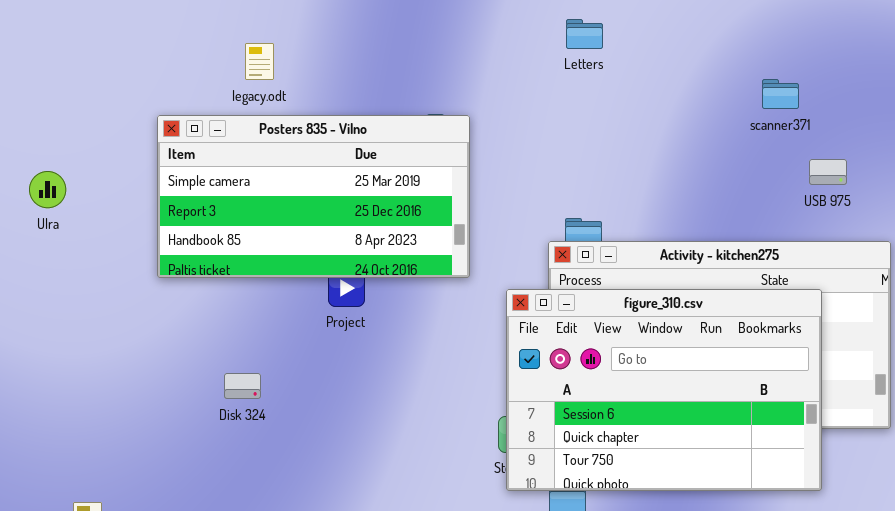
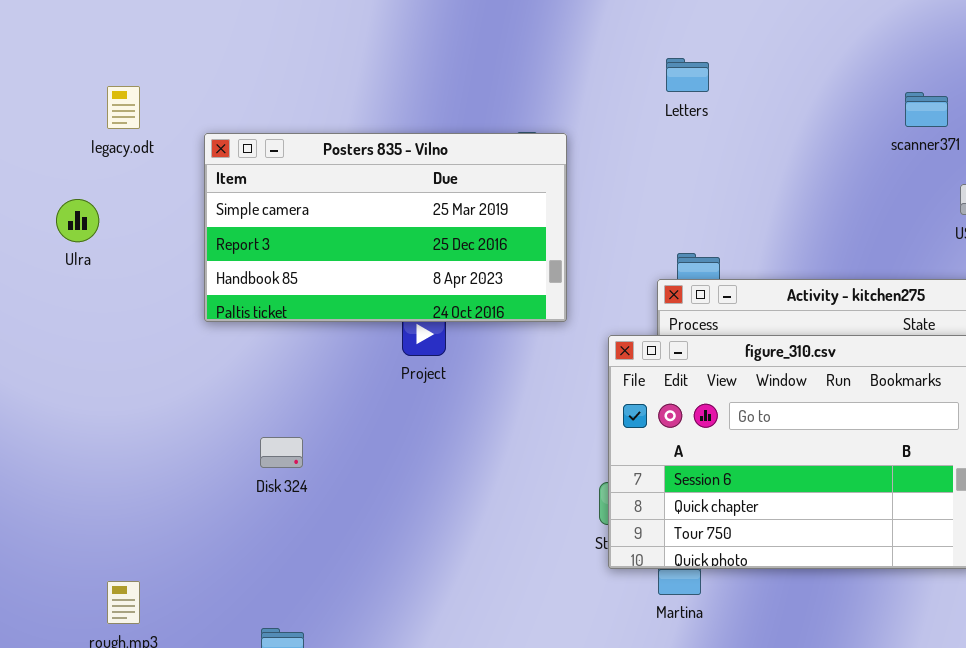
Letters: [566,19,603,49] -> [666,58,709,92], moved
legacy.odt: [245,43,274,80] -> [107,86,140,129], moved
Disk 324: [224,373,261,399] -> [260,437,303,468], moved

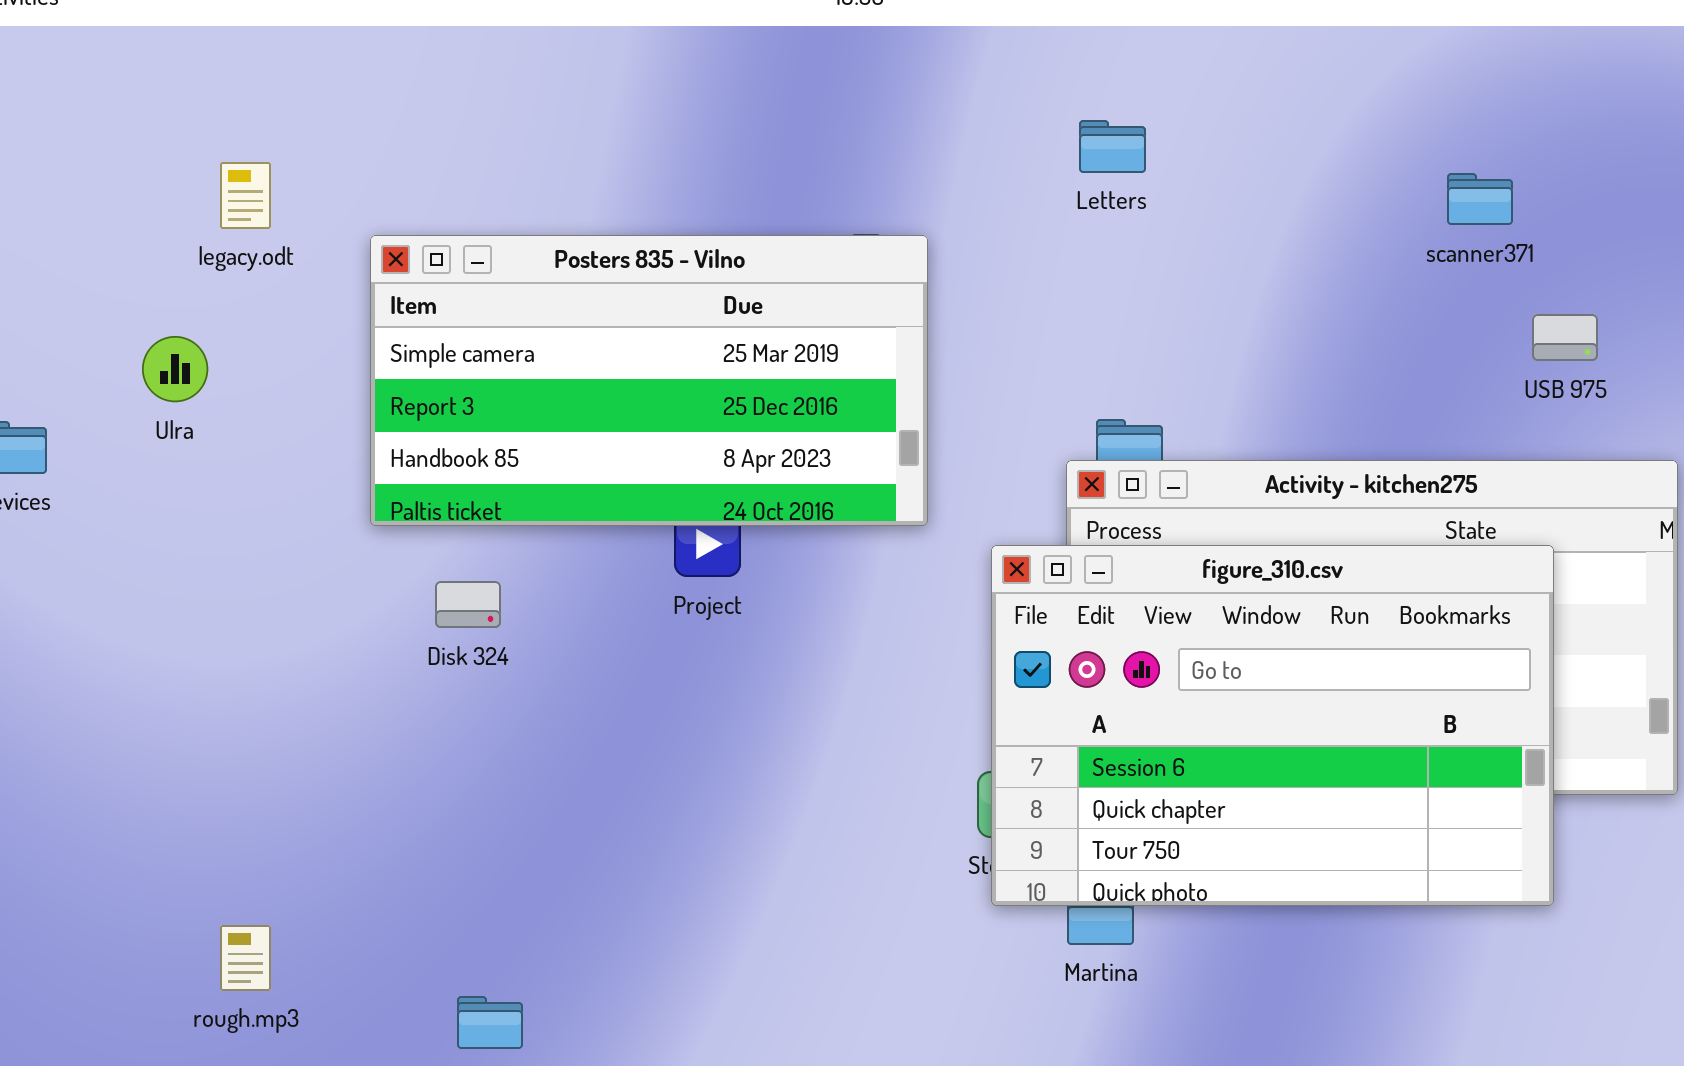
Disk 324: [260,437,303,468] -> [435,581,501,628], moved

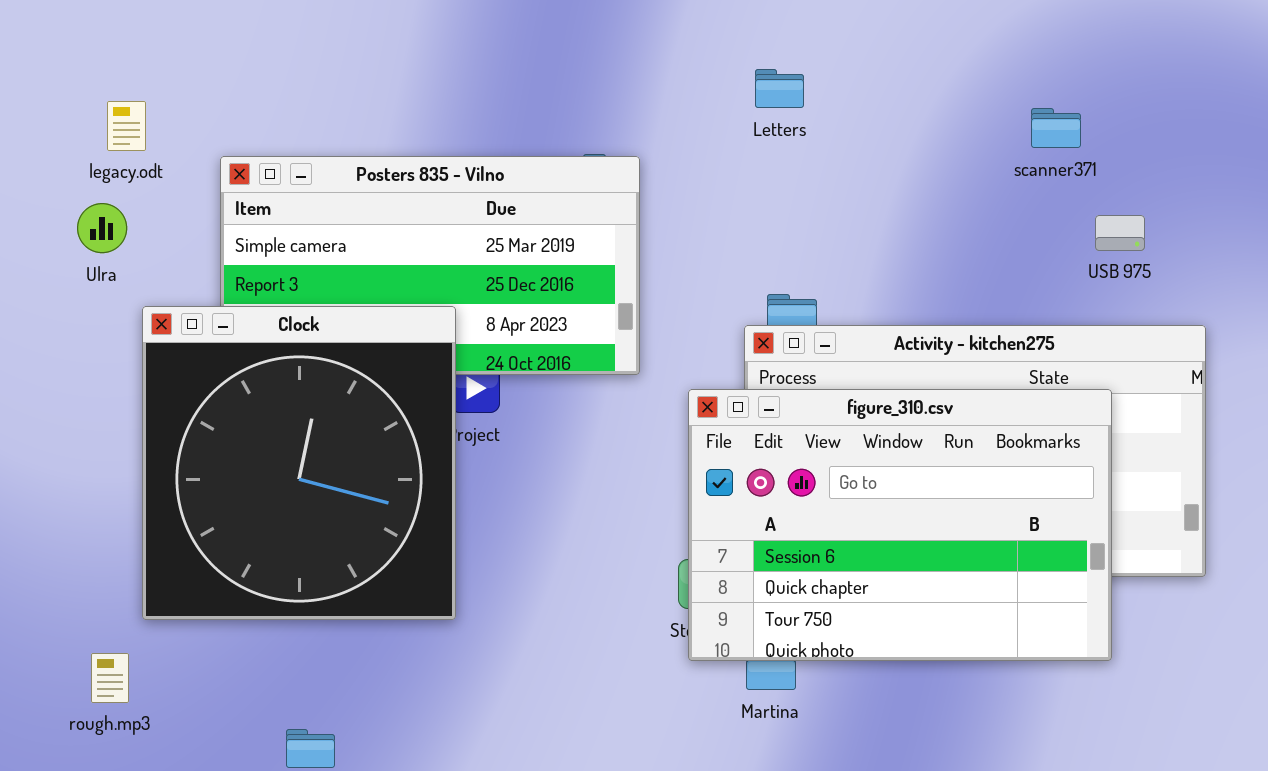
Ulra: [142,336,208,402] -> [77,203,127,253], moved
Clock: none -> [142,306,456,620], opened
rough.mp3: [220,925,271,991] -> [91,653,129,703], moved

